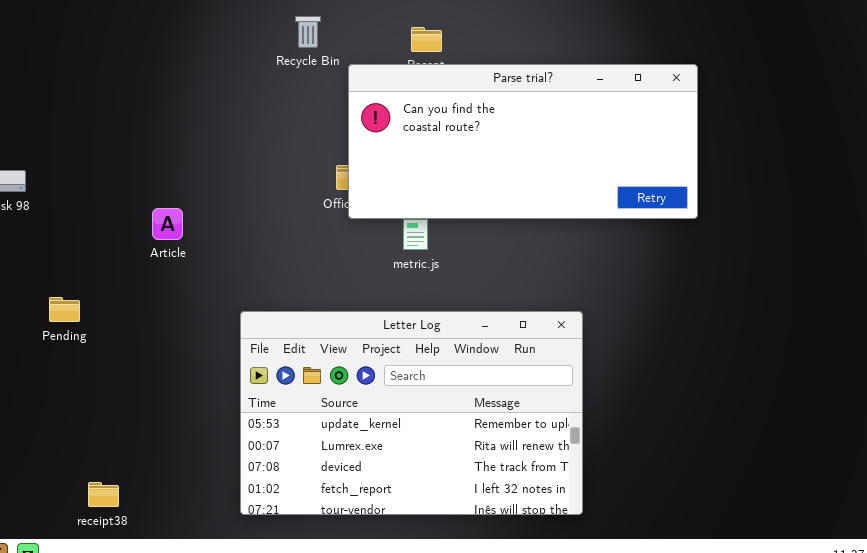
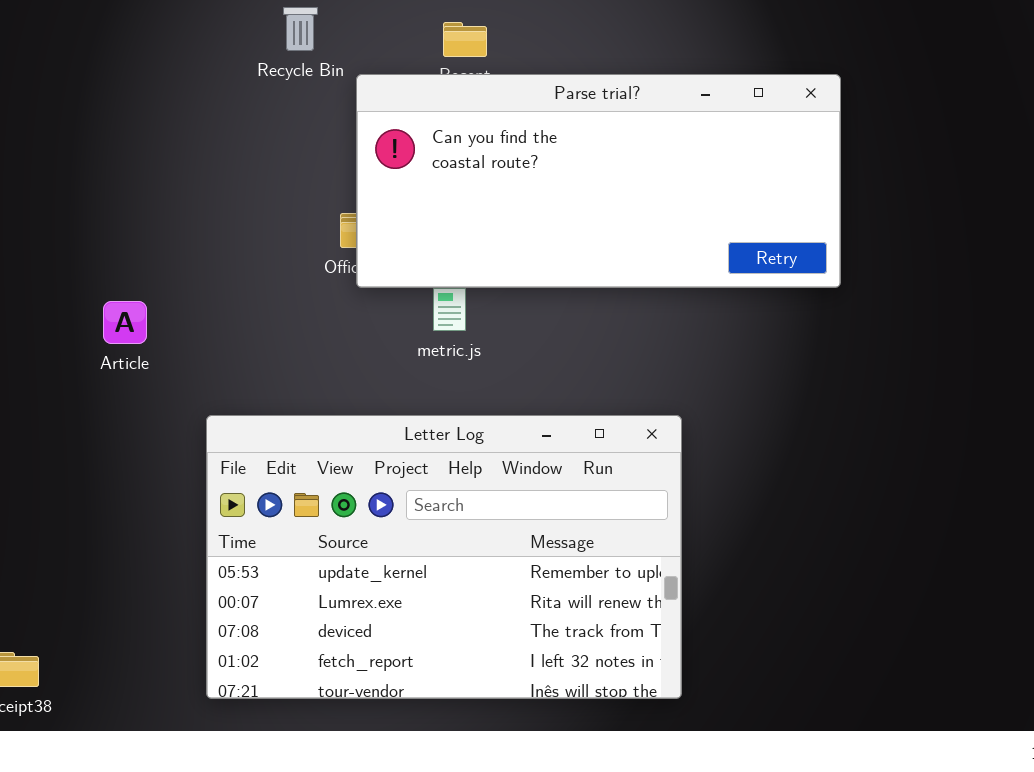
Article: [152,208,183,240] -> [103,301,147,344], moved

